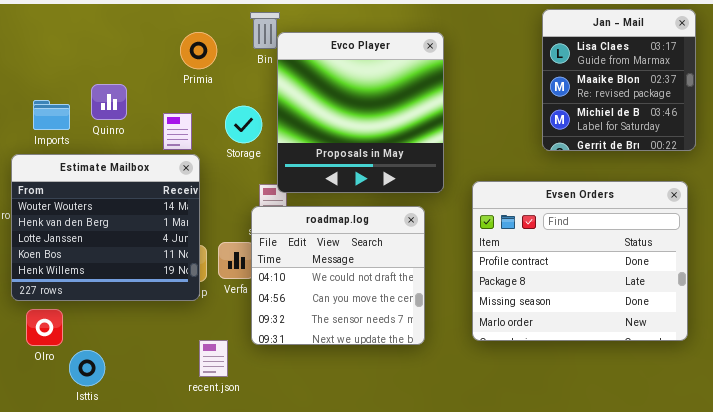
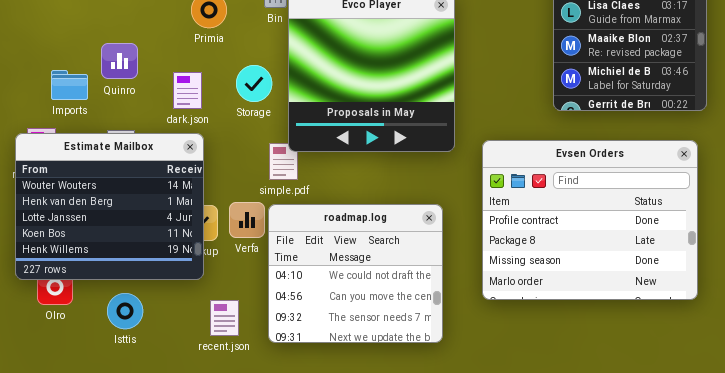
Imports: [33,100,70,130] -> [51,70,88,100], moved
Estimate Mailbox: [11,154,200,301] -> [15,133,204,280], moved
roadmap.log: [251,206,425,345] -> [268,204,443,343], moved
Isttis: [69,350,105,386] -> [107,293,143,329], moved

